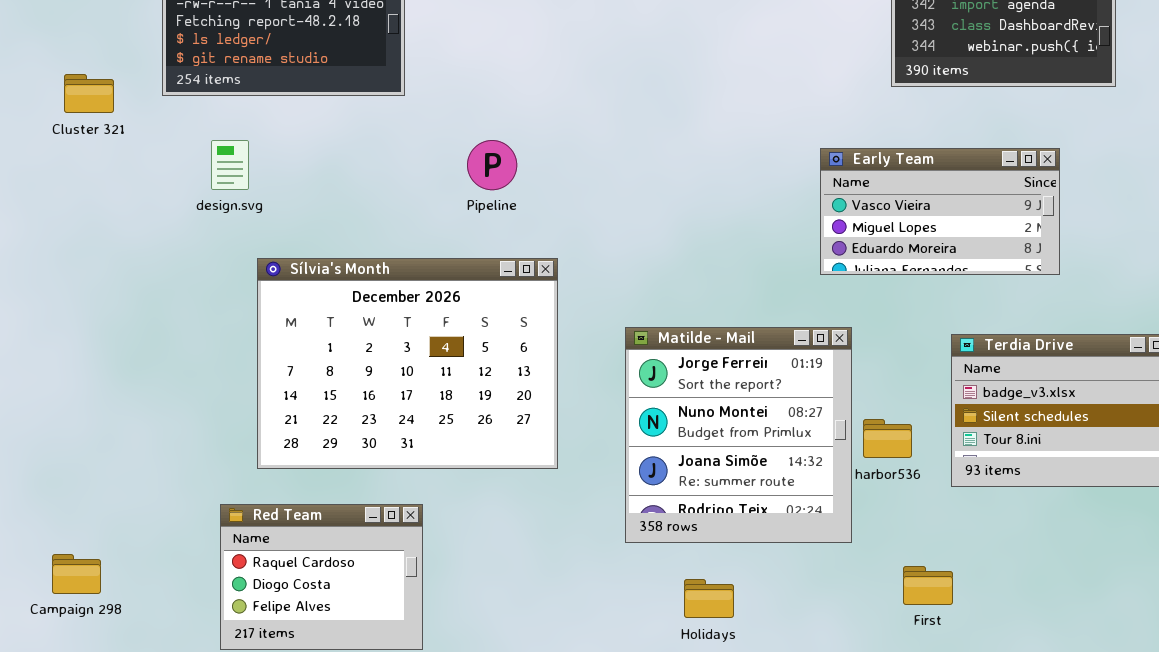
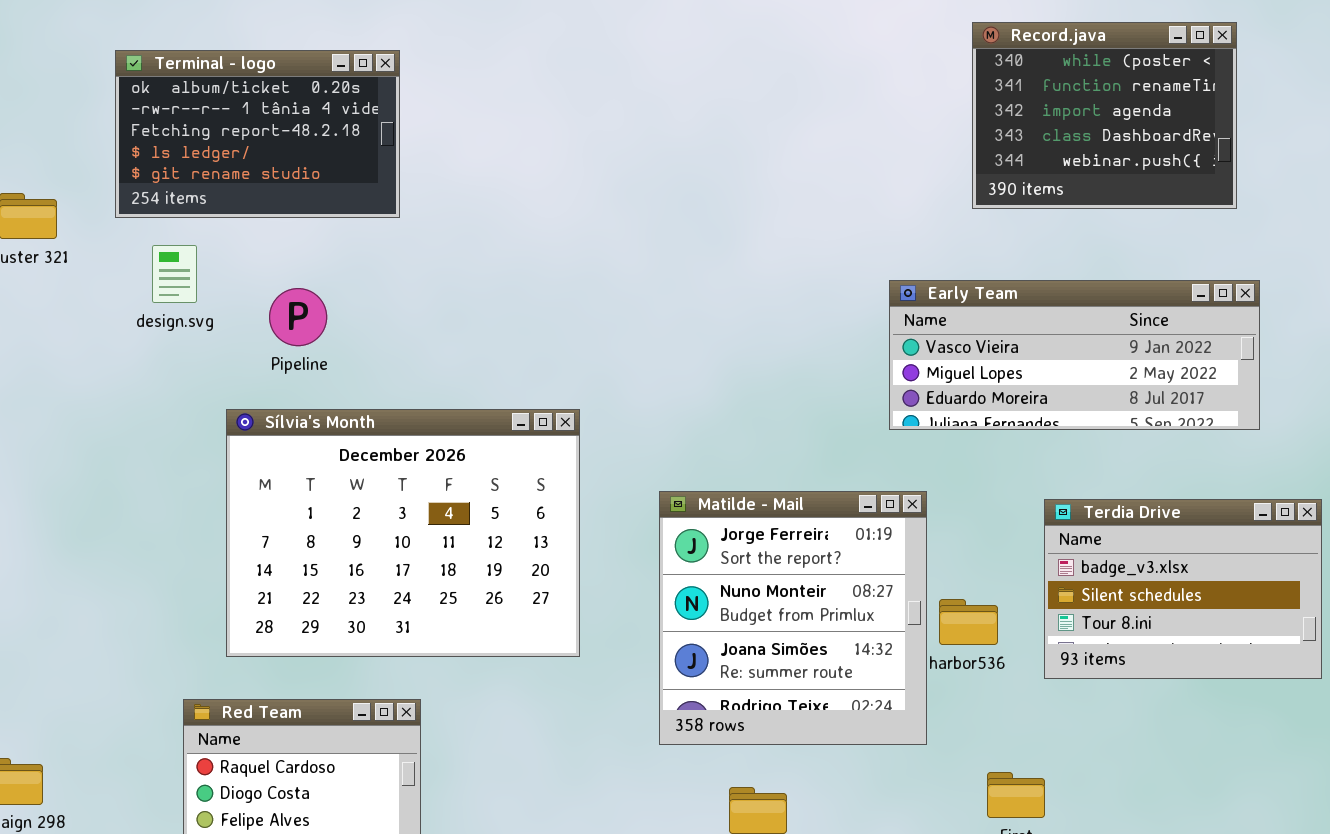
design.svg: [211,140,249,190] -> [152,245,197,303], moved
Pipeline: [467,140,517,190] -> [269,288,327,346], moved
Early Team: [820,148,1060,275] -> [889,280,1260,430], resized

